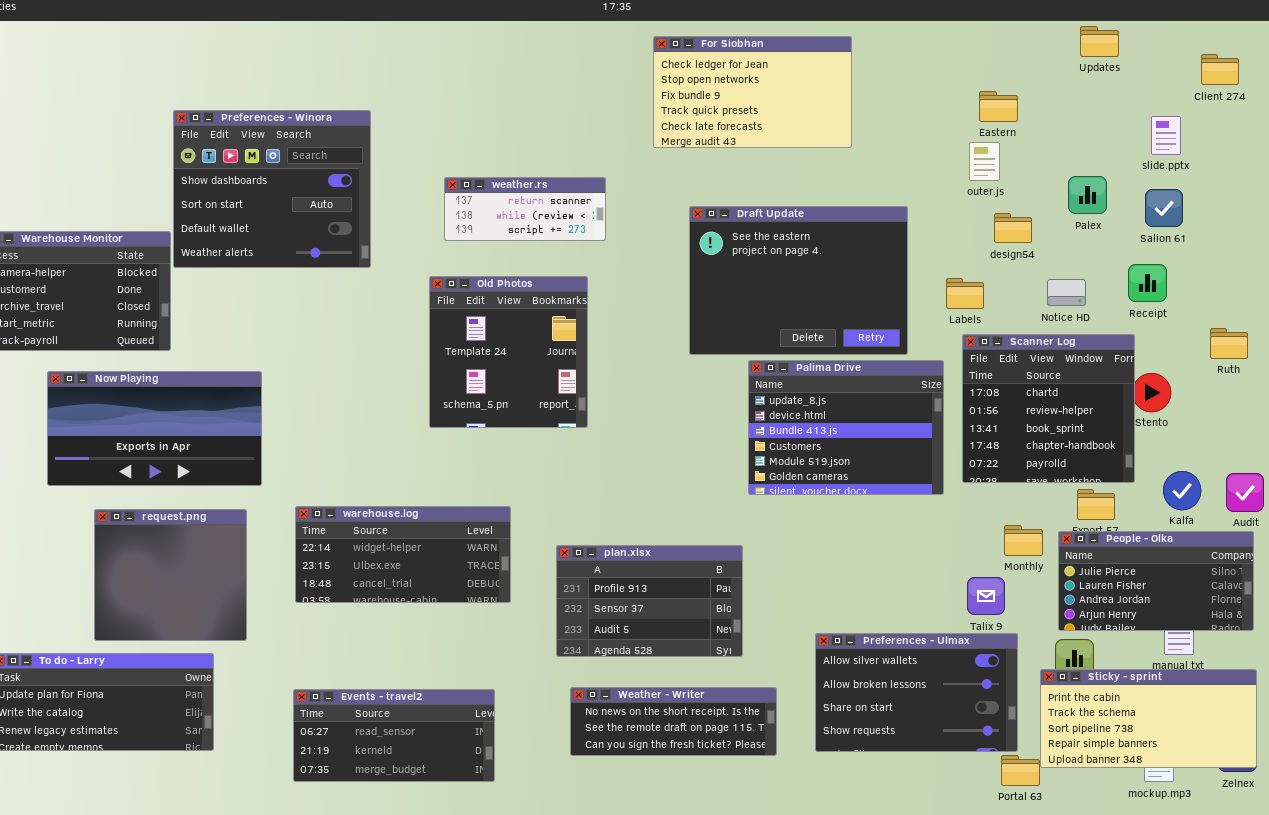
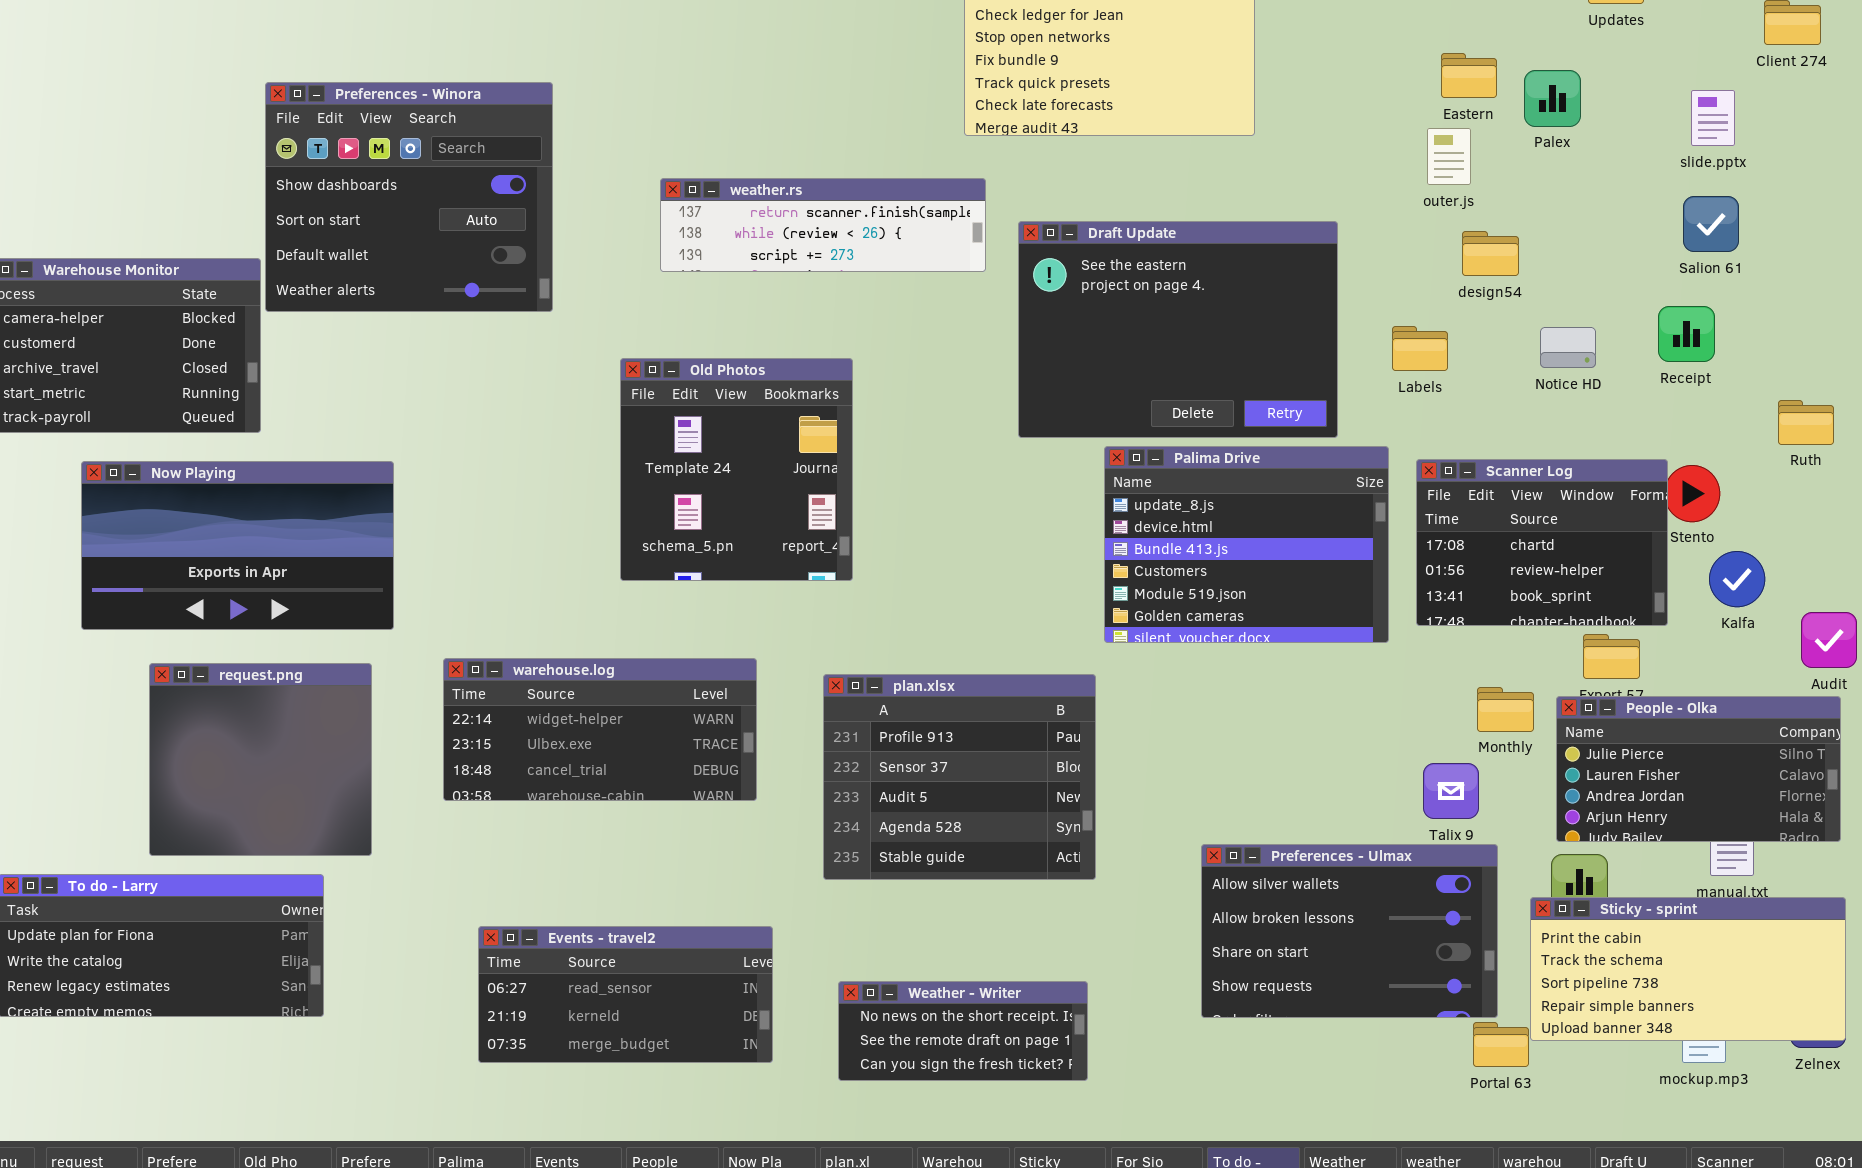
Palex: [1068,176,1107,214] -> [1524,70,1581,127], moved
weather.rs: [444,177,606,241] -> [660,178,986,272], resized
Old Photos: [429,276,588,428] -> [620,358,853,581], moved
Scanner Log: [962,334,1135,483] -> [1416,459,1668,626], resized
Kalfa: [1163,471,1201,510] -> [1709,551,1765,607], moved
plan.xlsx: [556,545,743,657] -> [823,674,1096,880], resized
Weather - Writer: [570,687,777,756] -> [838,981,1088,1081], moved, resized
Events - travel2: [293,689,495,782] -> [478,926,773,1063], moved

